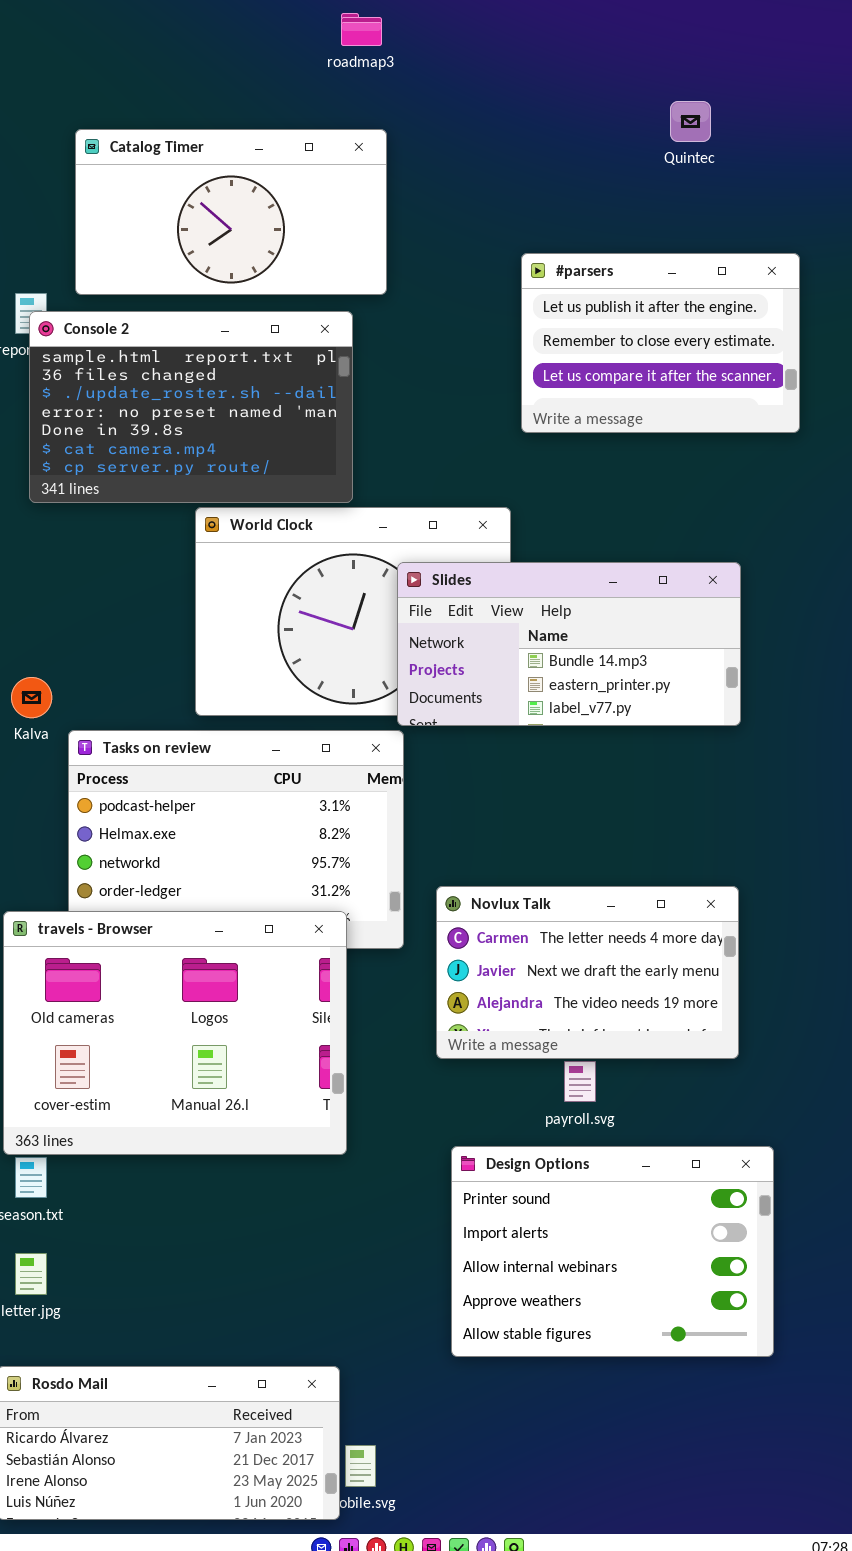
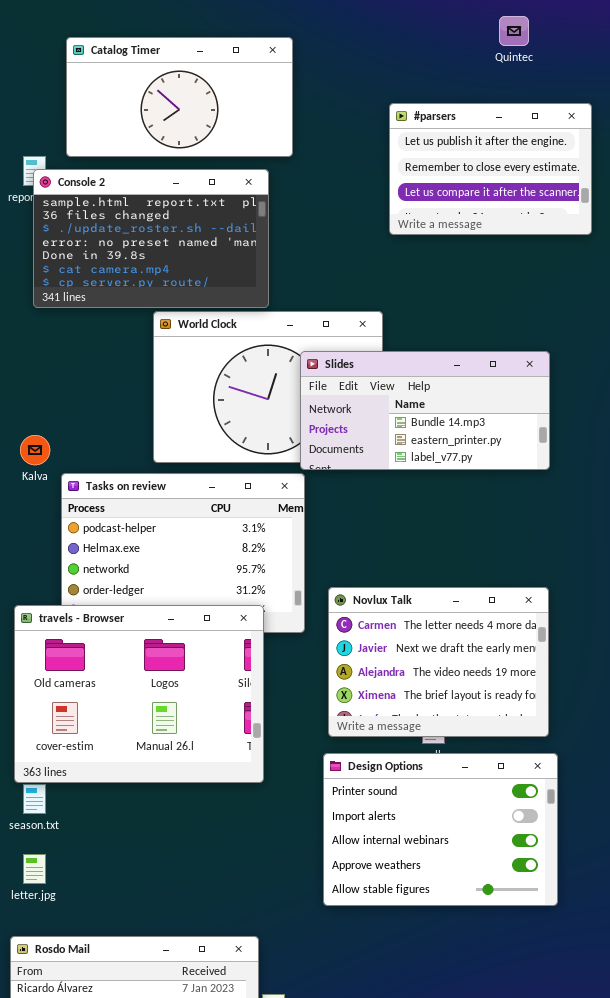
#parsers: [521,253,800,433] -> [389,103,592,235], moved
Novlux Talk: [436,886,739,1059] -> [328,587,549,737], resized
Design Options: [451,1146,774,1357] -> [323,753,558,906], moved

